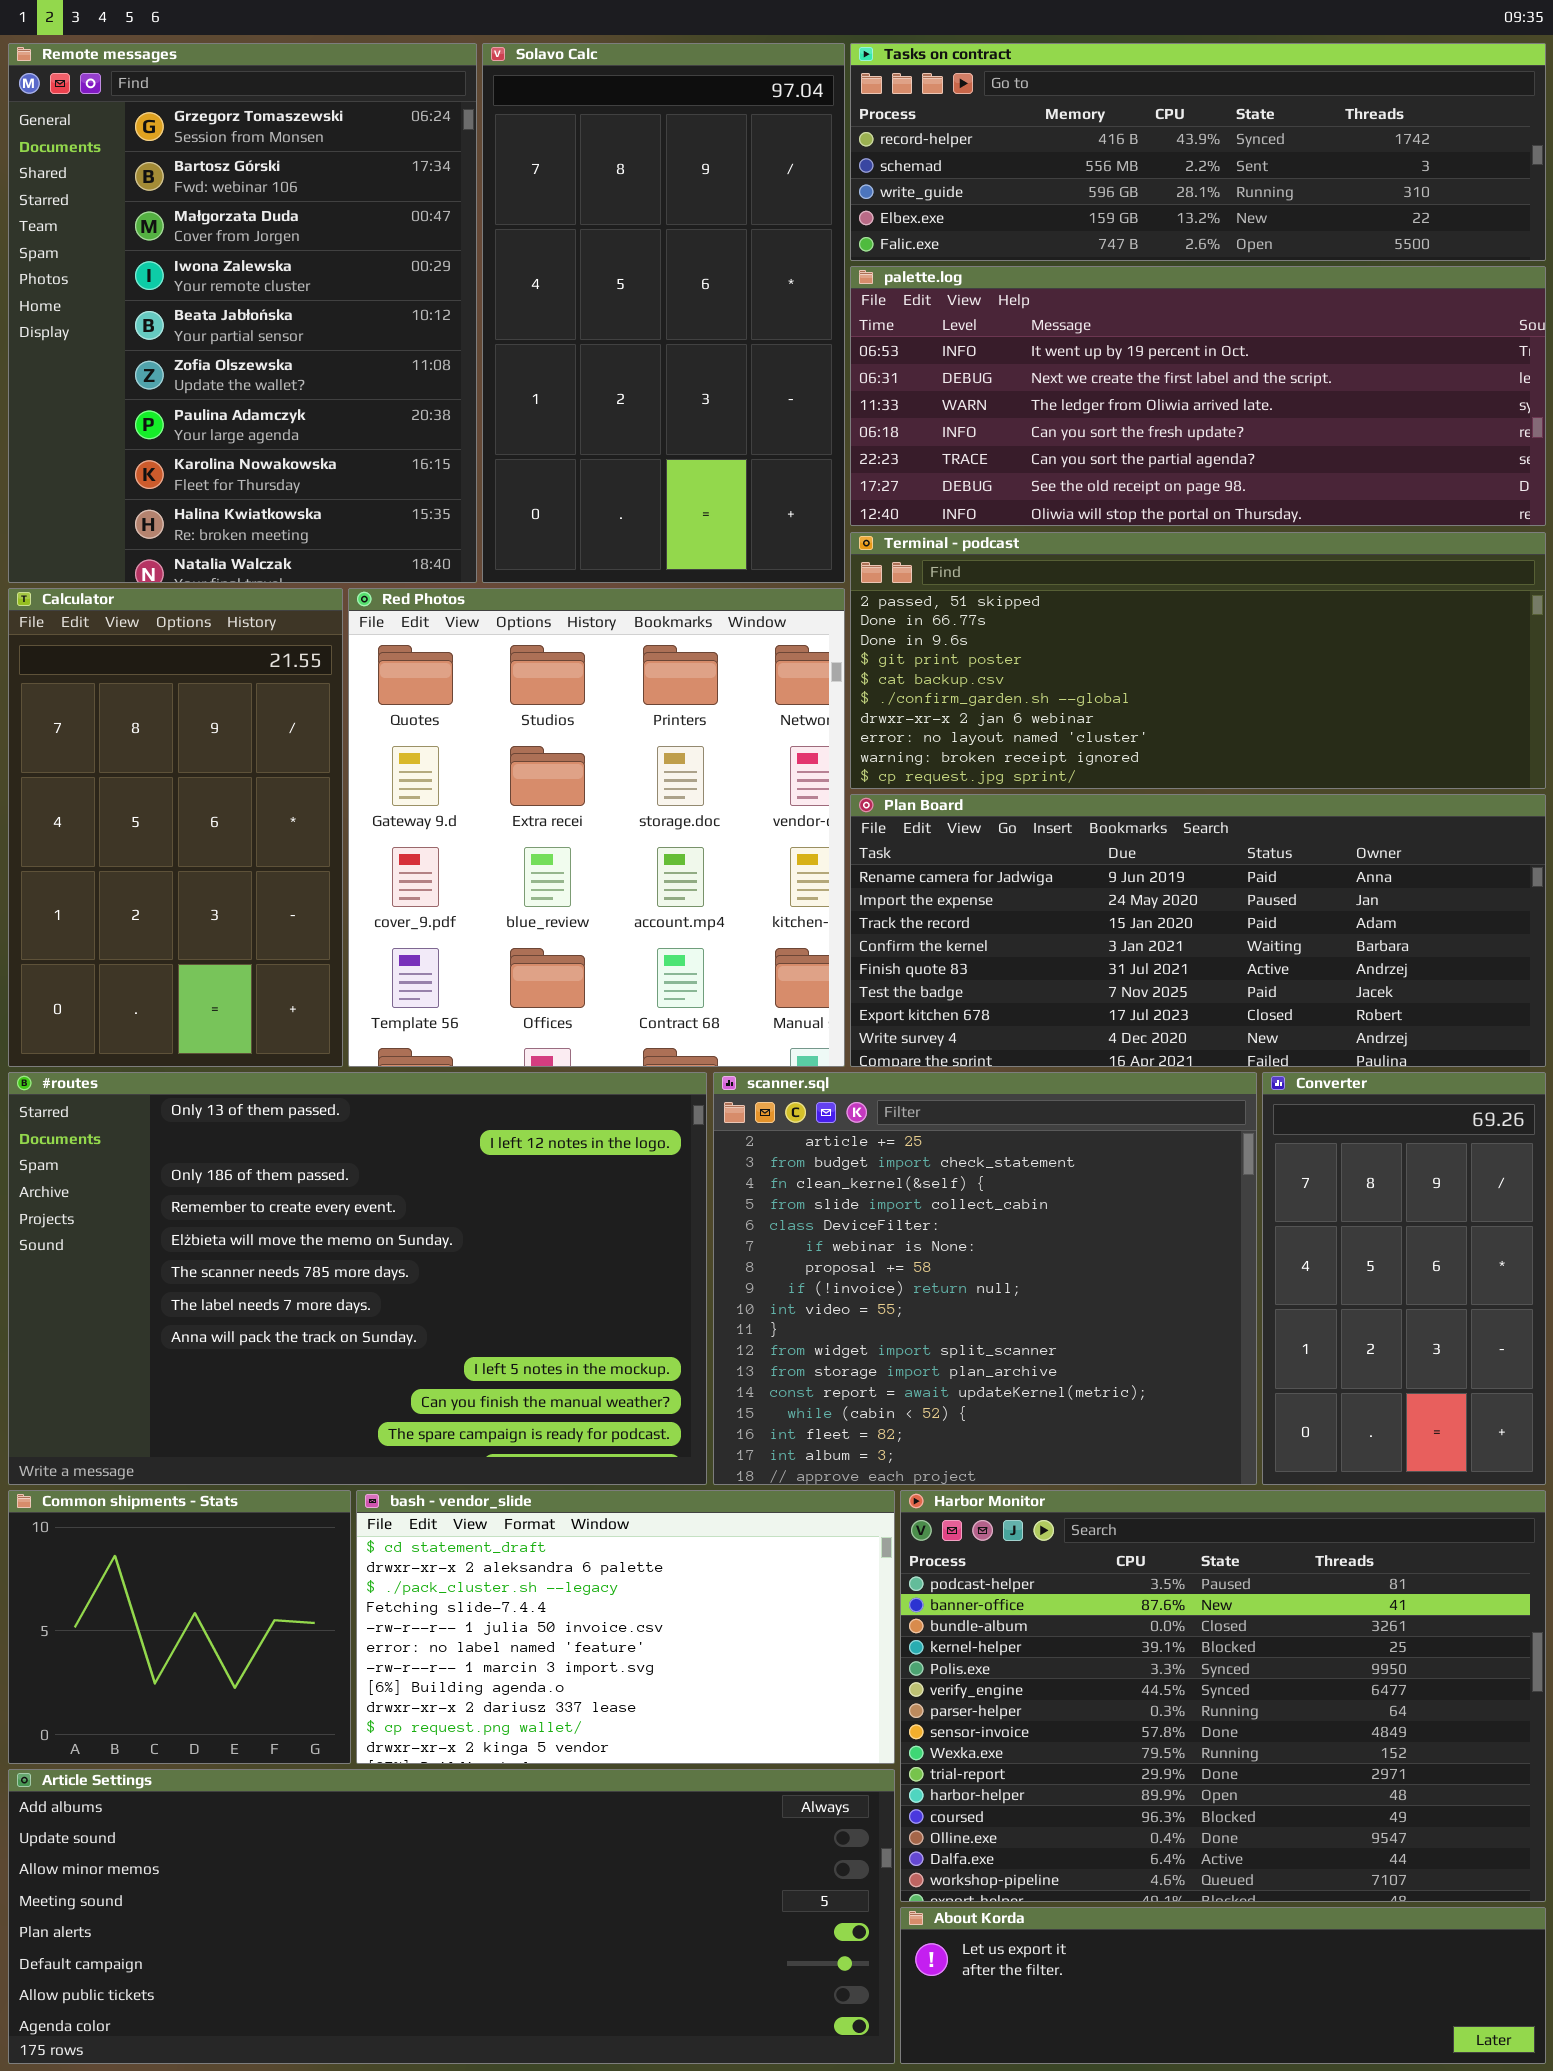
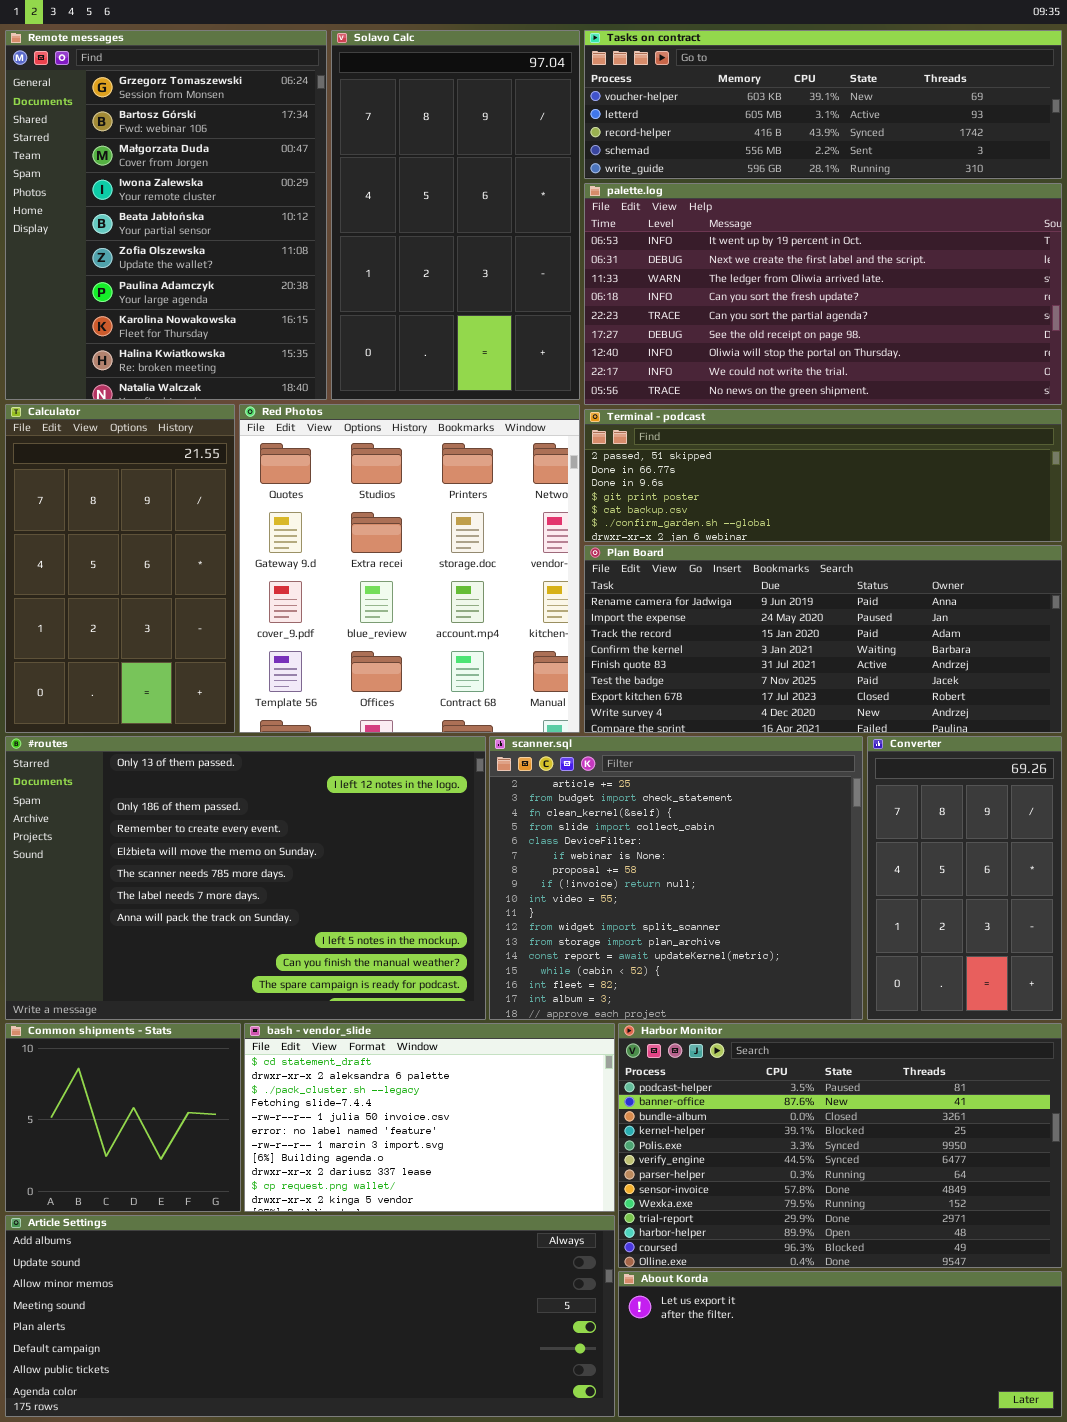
Tasks on contract: [850,43,1546,261] -> [584,30,1062,179], scrolled up 2 rows
palette.log: [850,266,1546,526] -> [584,183,1062,405], resized
Terminal - podcast: [850,532,1546,789] -> [584,409,1062,542], resized
Harbor Monitor: [900,1490,1546,1902] -> [618,1023,1062,1268], resized
About Korda: [900,1907,1546,2064] -> [618,1271,1062,1417], resized

